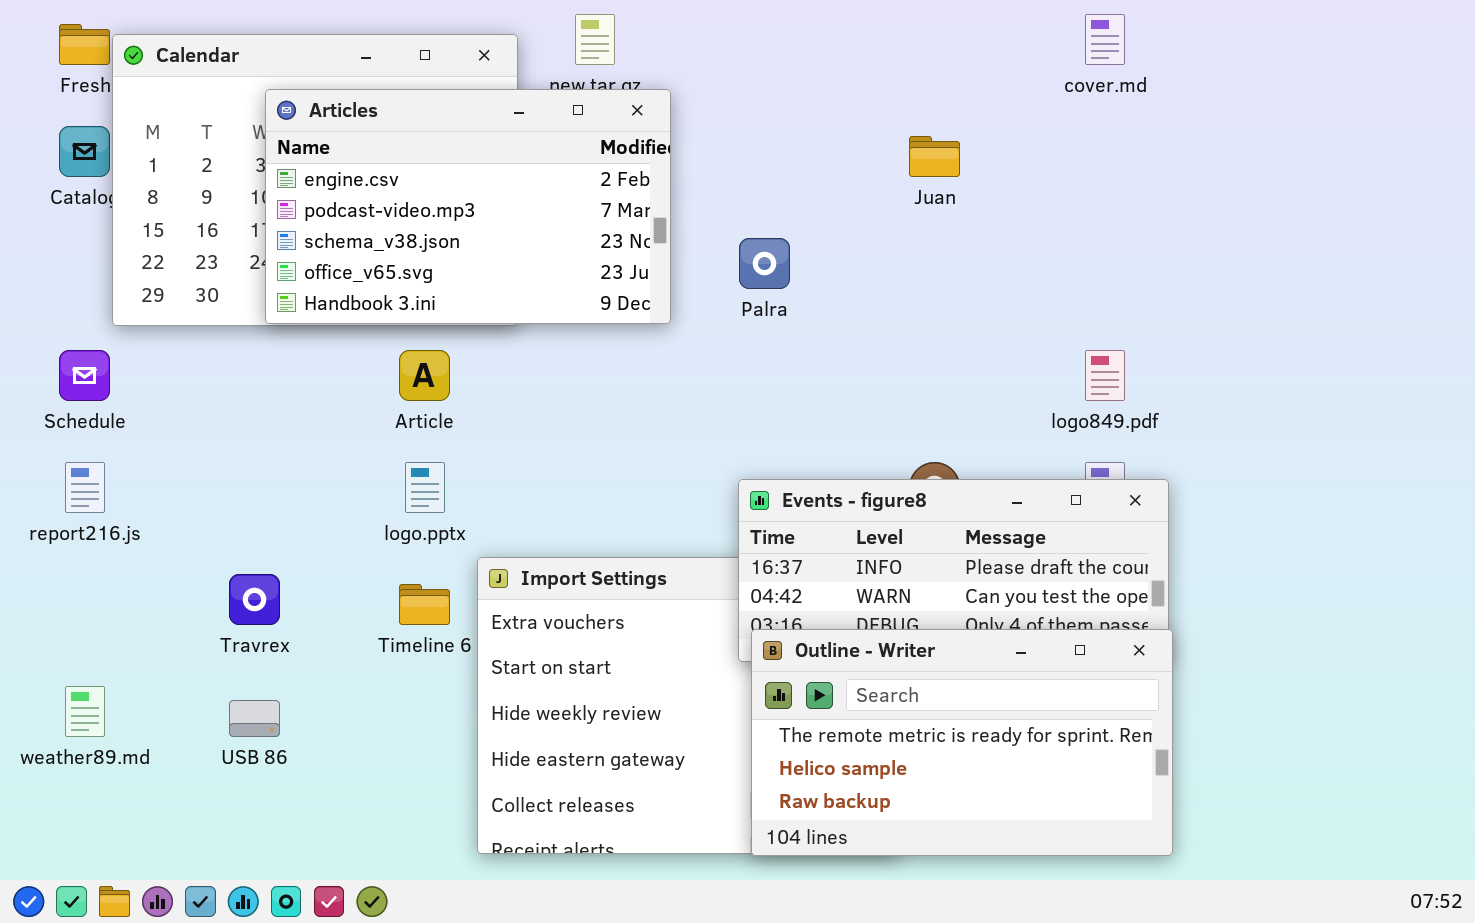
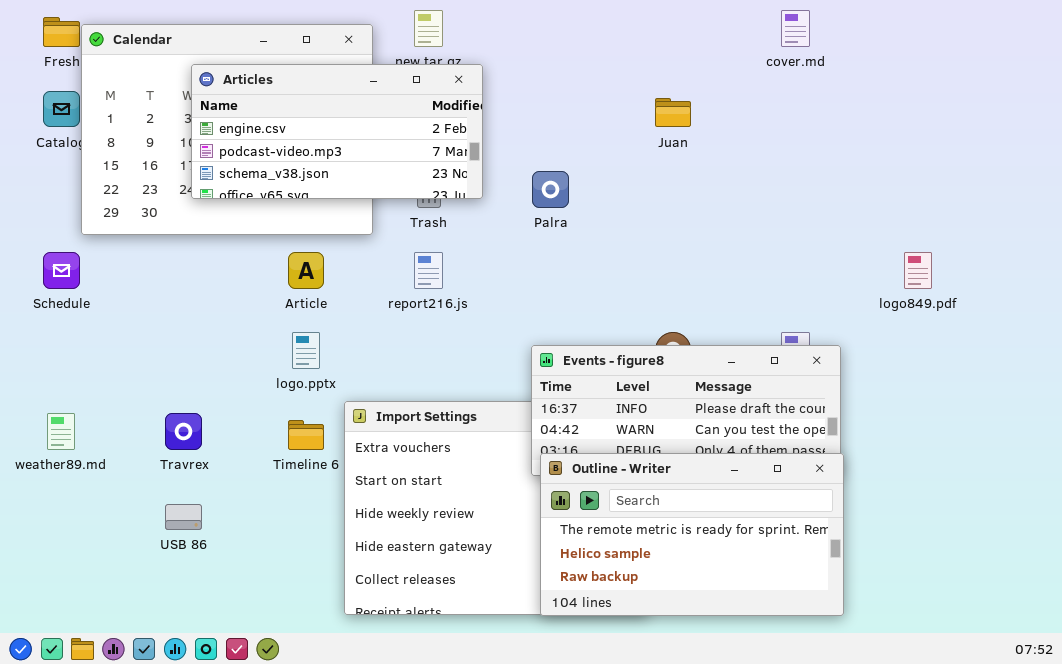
Articles: [265,89,671,324] -> [191,64,483,199], resized
logo849.pdf: [1085,350,1125,401] -> [904,252,932,289], moved
report216.js: [65,462,105,513] -> [414,252,443,289], moved
weather89.md: [65,686,105,737] -> [47,413,75,450], moved

